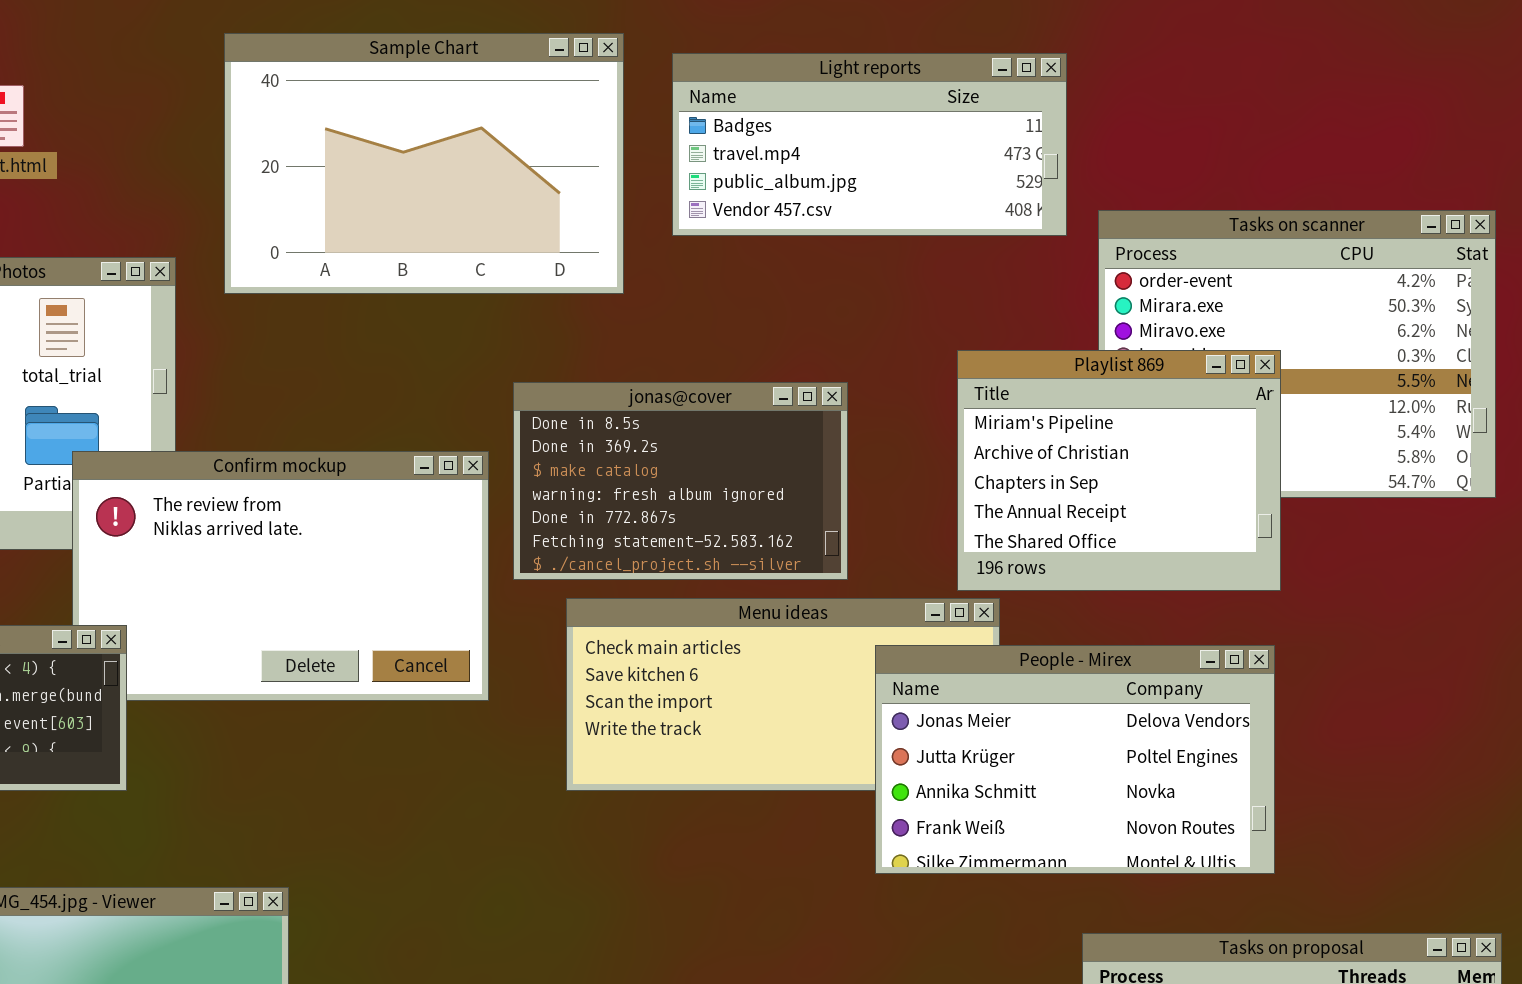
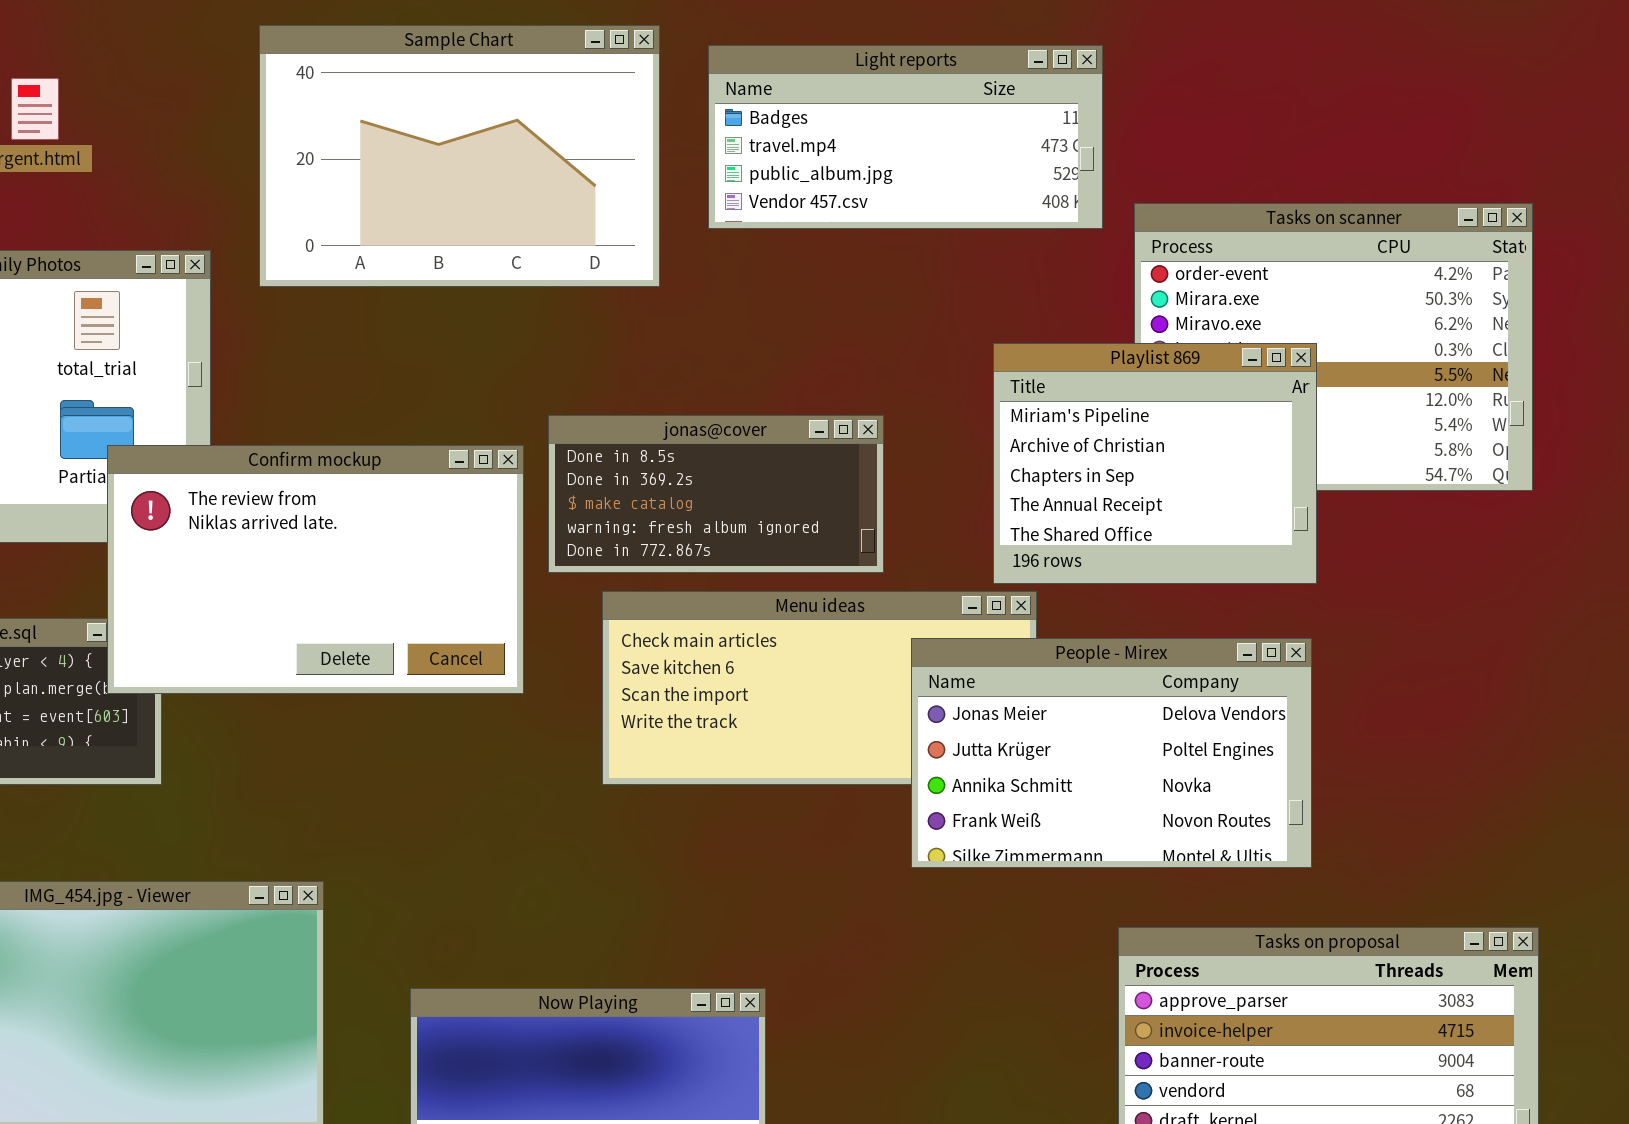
jonas@cover: [513,382,848,580] -> [548,415,884,573], resized
Confirm mockup: [72,451,489,701] -> [107,445,524,694], raised

